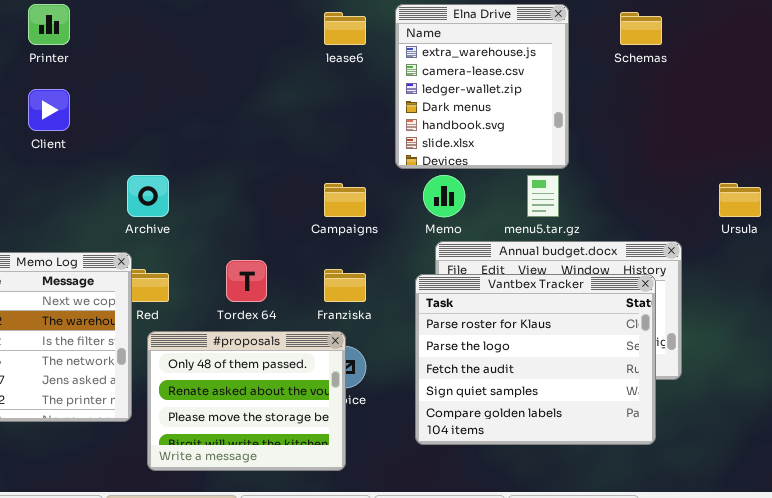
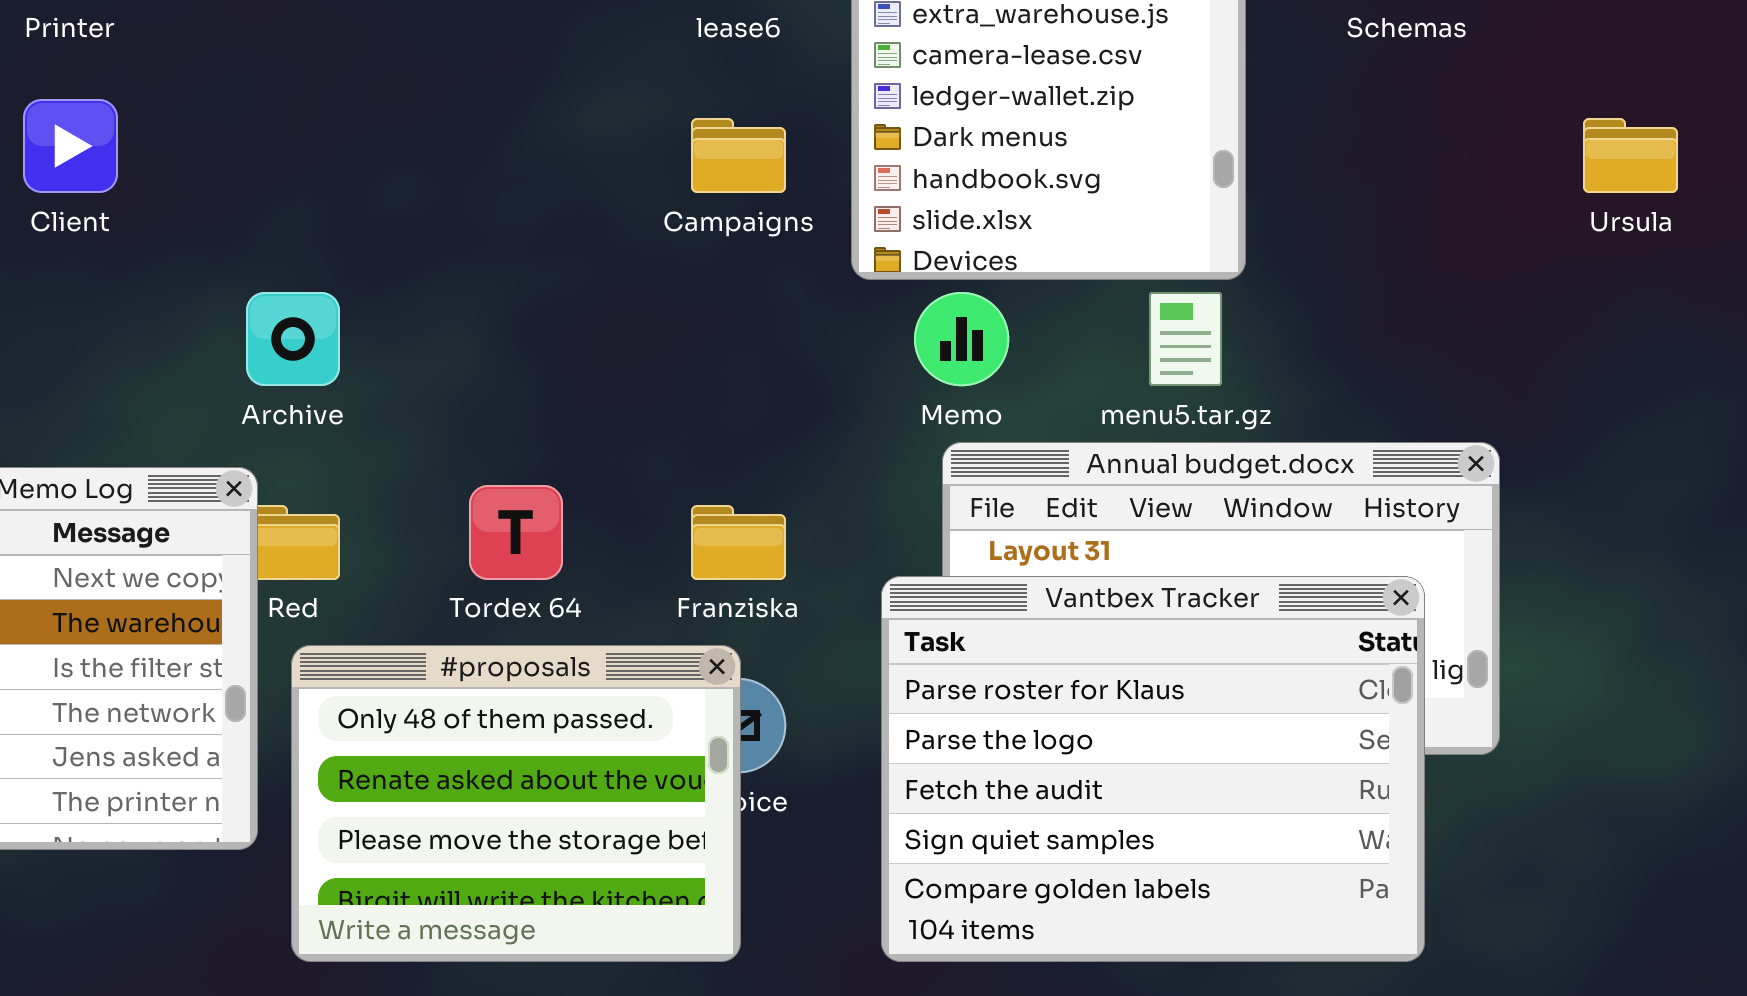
Campaigns: [324,183,366,217] -> [691,118,786,193], moved
Ursula: [719,183,761,217] -> [1583,118,1678,193], moved
Vantbex Tracker: [415,274,656,445] -> [881,576,1425,962], moved

